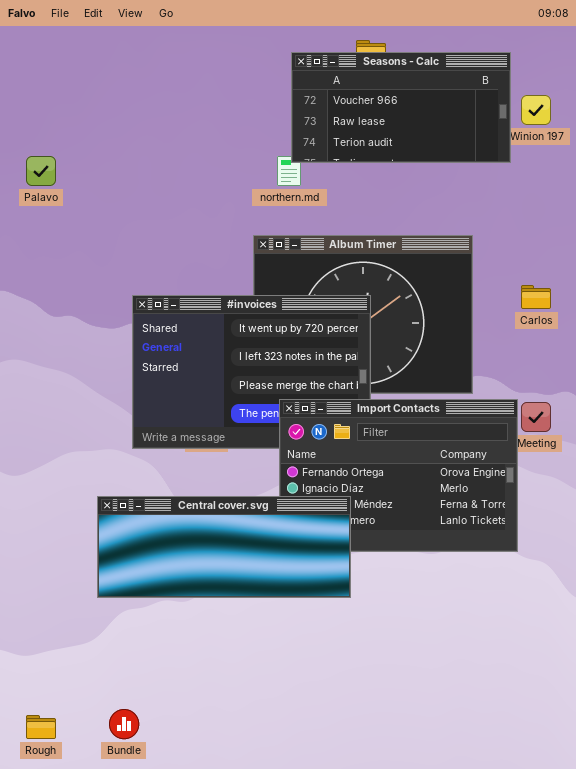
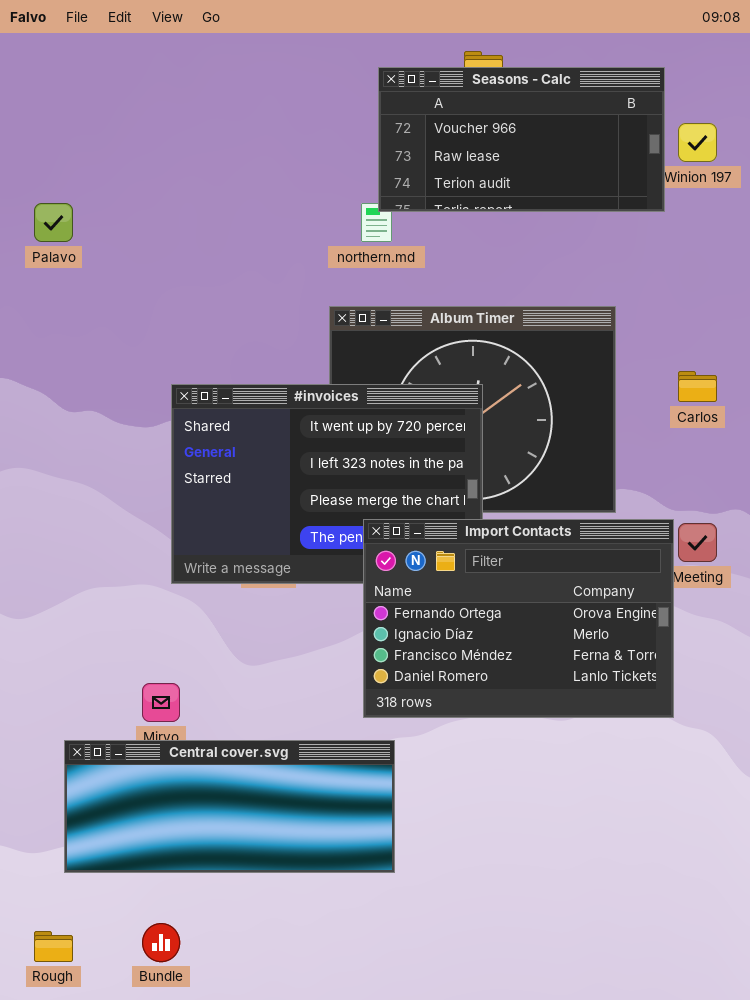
Central cover.svg: [97,496,351,598] -> [64,740,395,873], moved

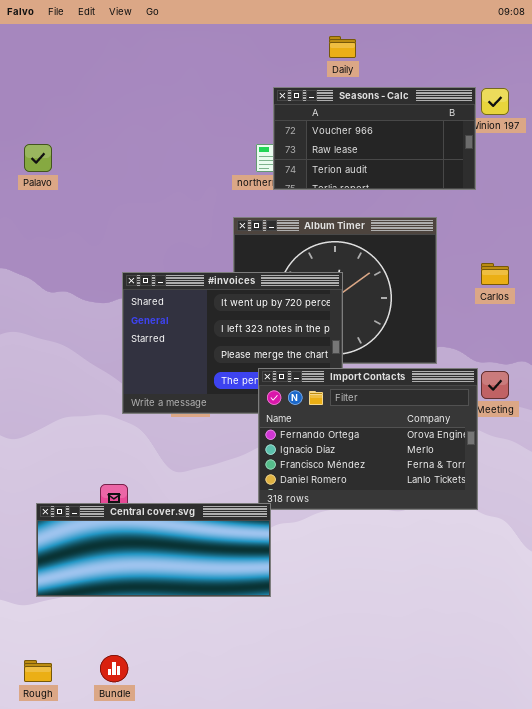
Seasons - Calc: [378,67,665,212] -> [273,87,476,190], moved
Central cover.svg: [64,740,395,873] -> [36,503,271,597], moved

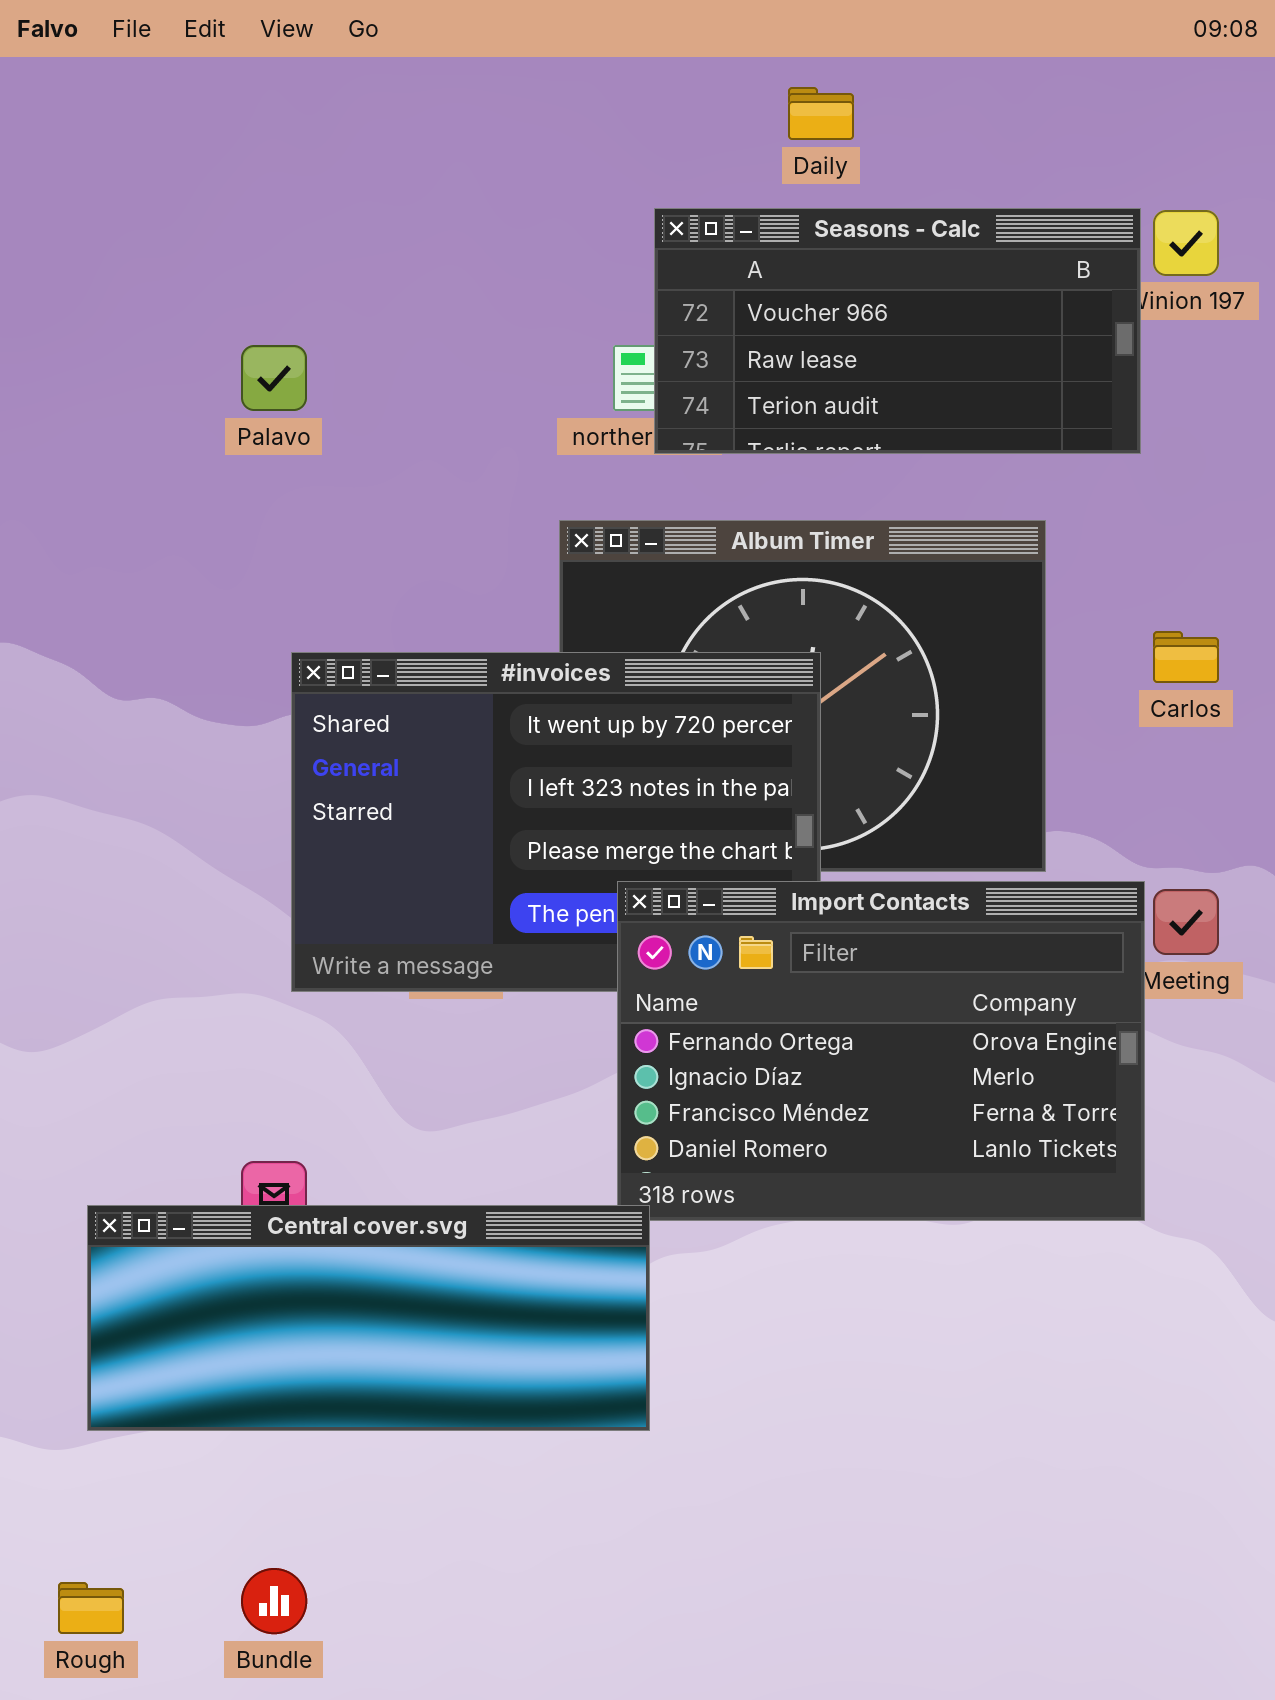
Palavo: [24,144,52,172] -> [241,345,307,411], moved

